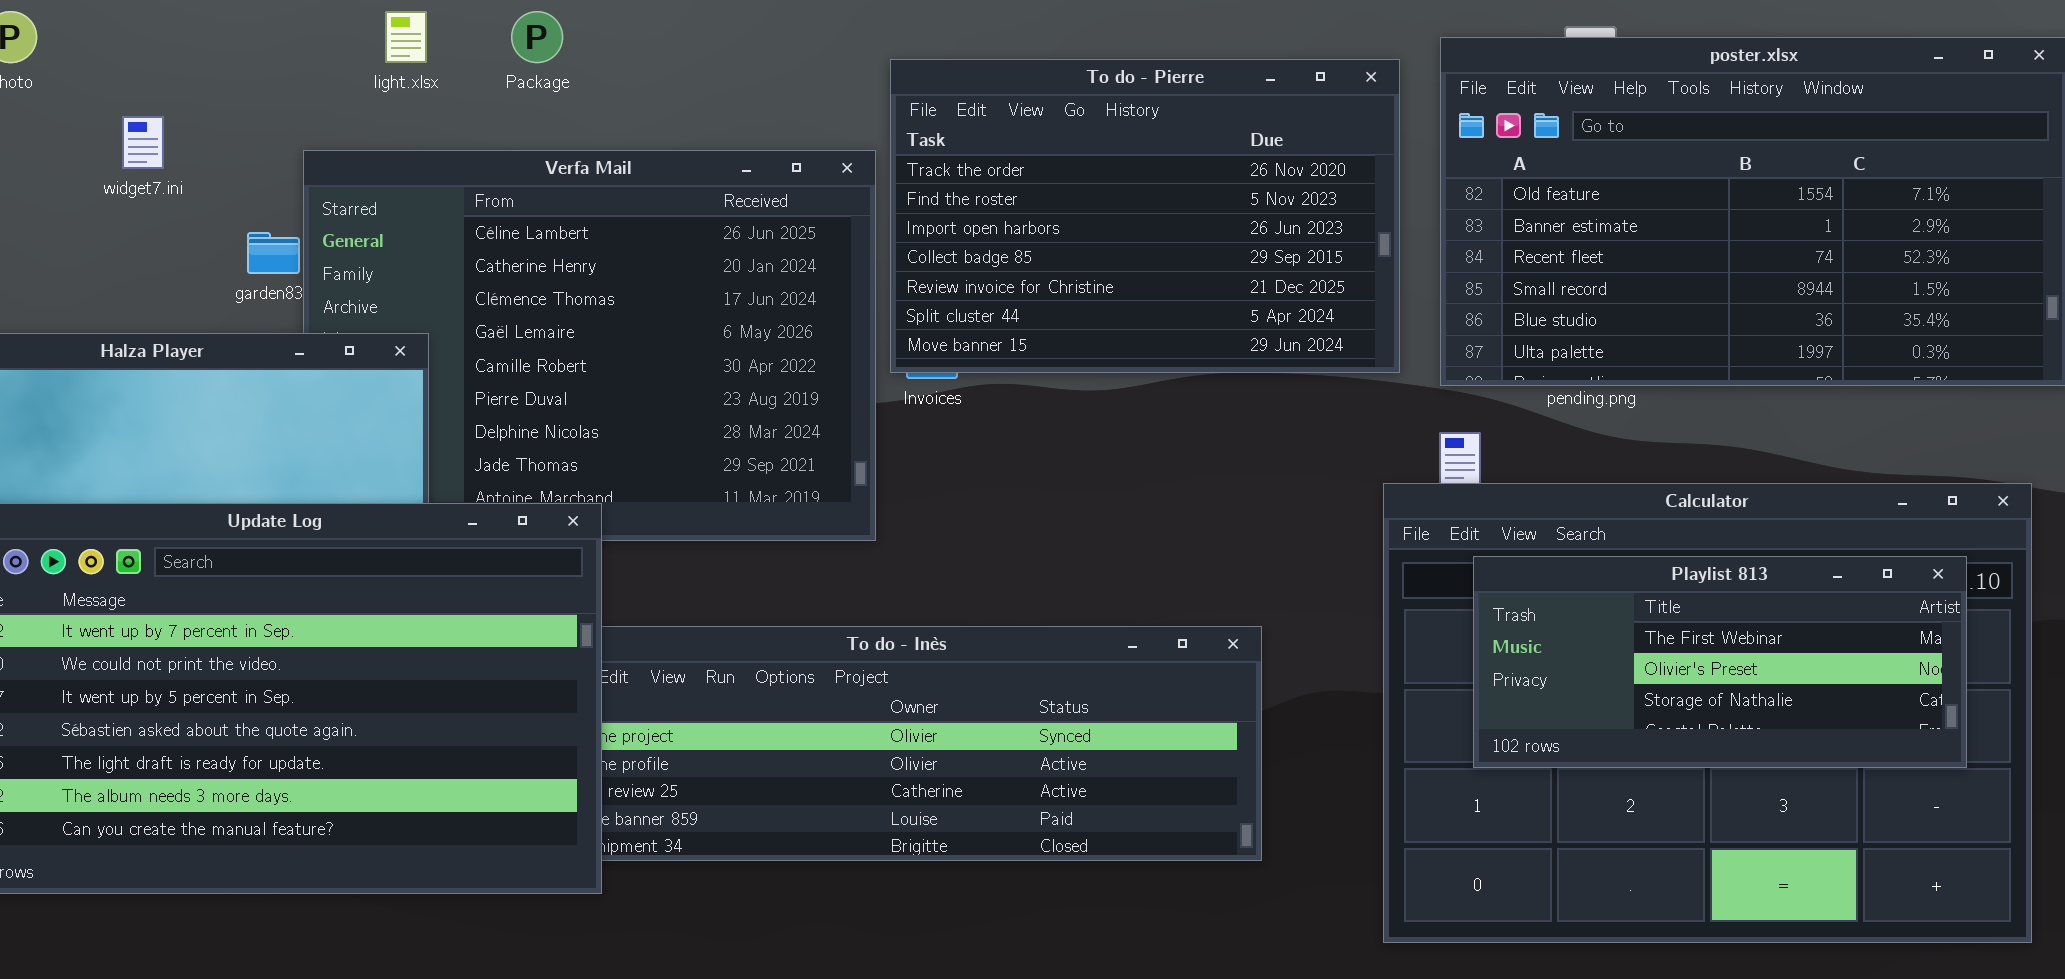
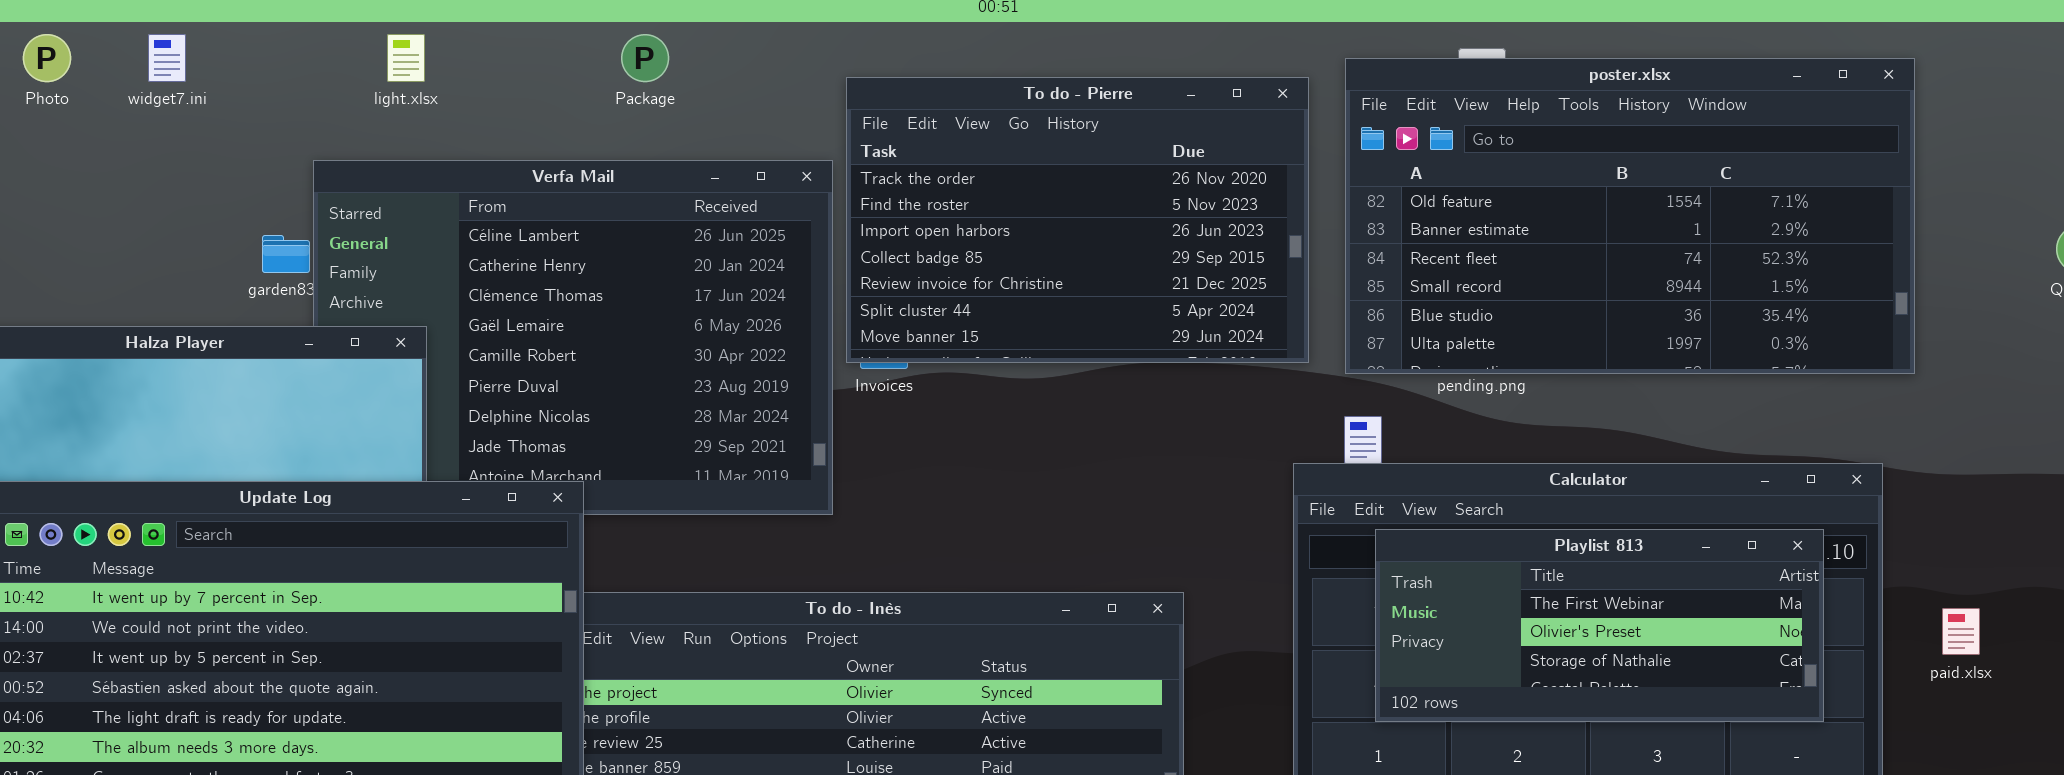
Package: [511,11,563,63] -> [621,34,669,82], moved
widget7.ini: [122,116,164,169] -> [148,34,186,82], moved

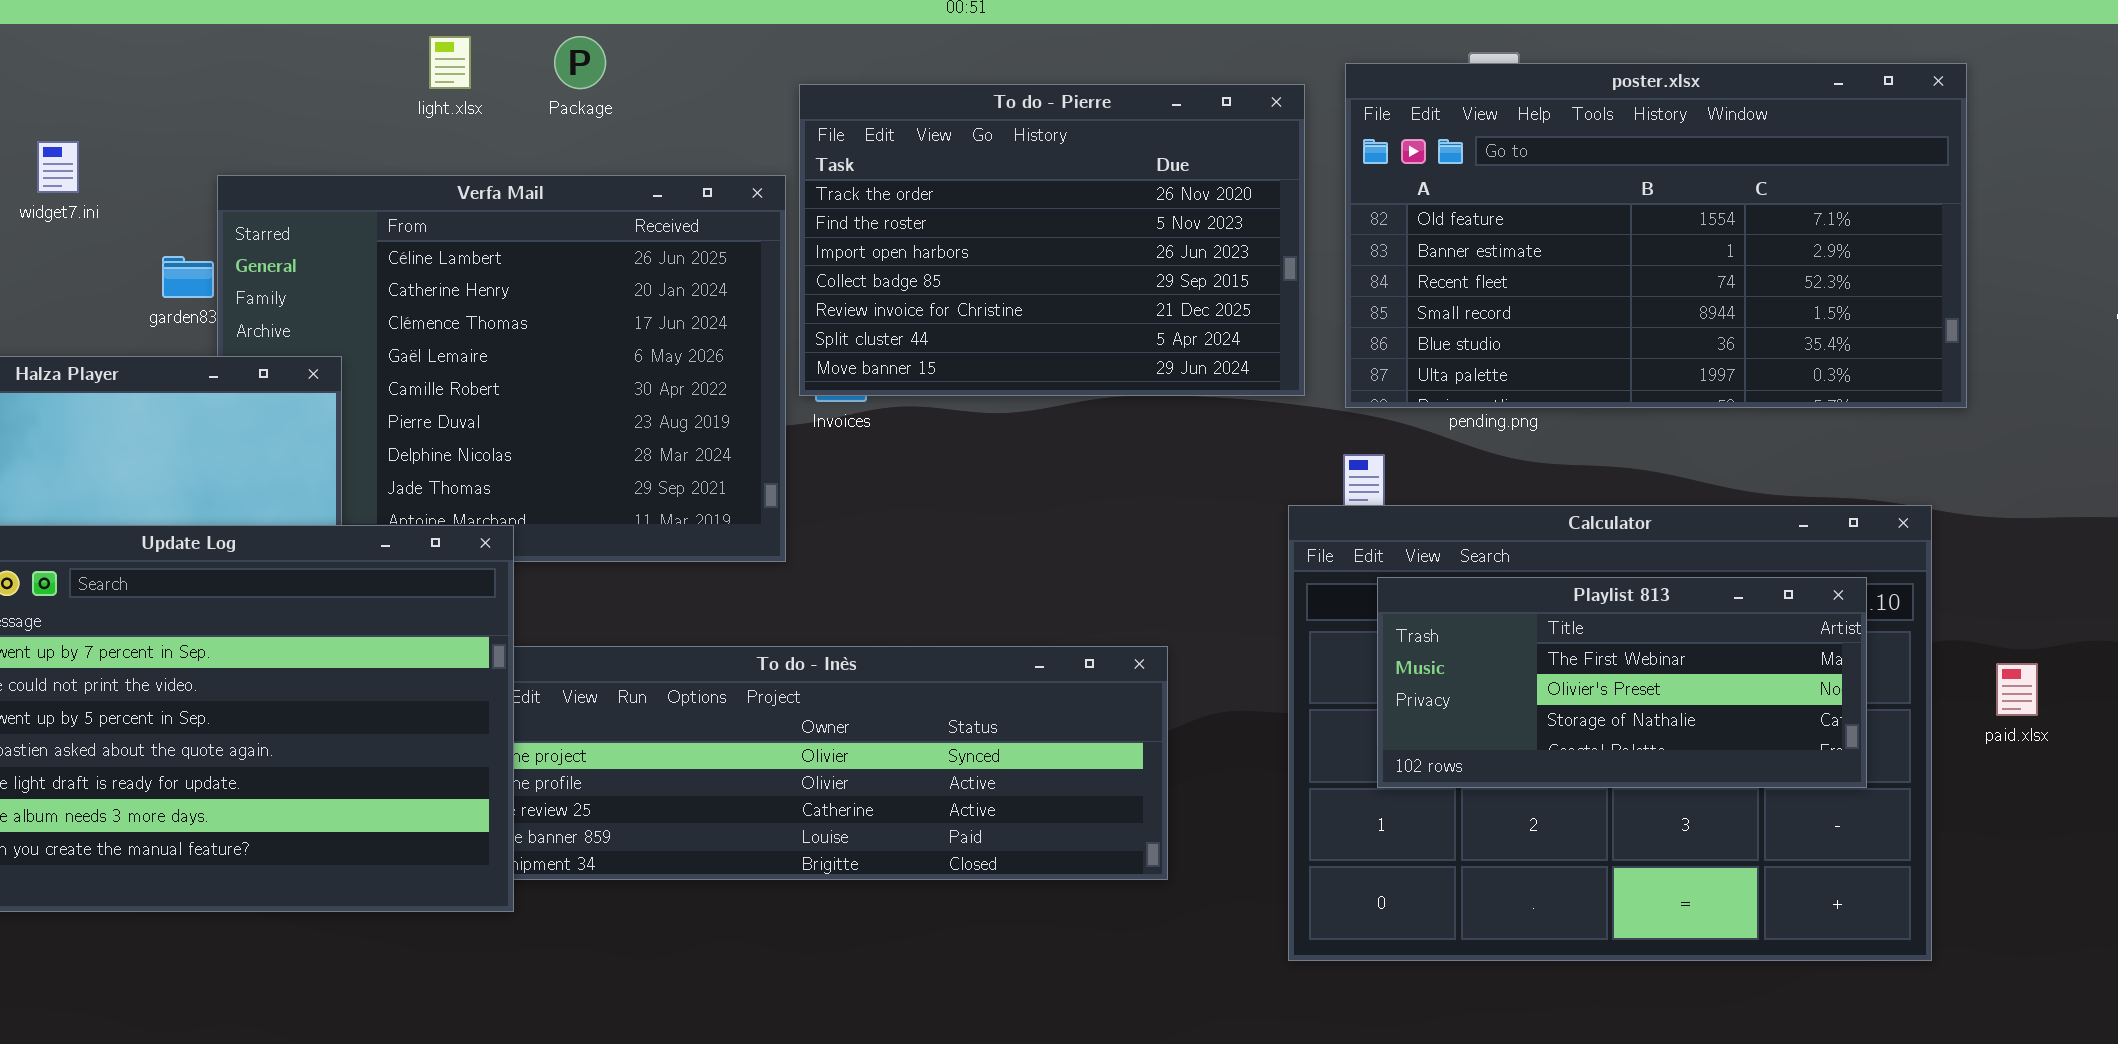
widget7.ini: [148,34,186,82] -> [37,141,79,193], moved
light.xlsx: [387,34,425,82] -> [429,36,471,89], moved

